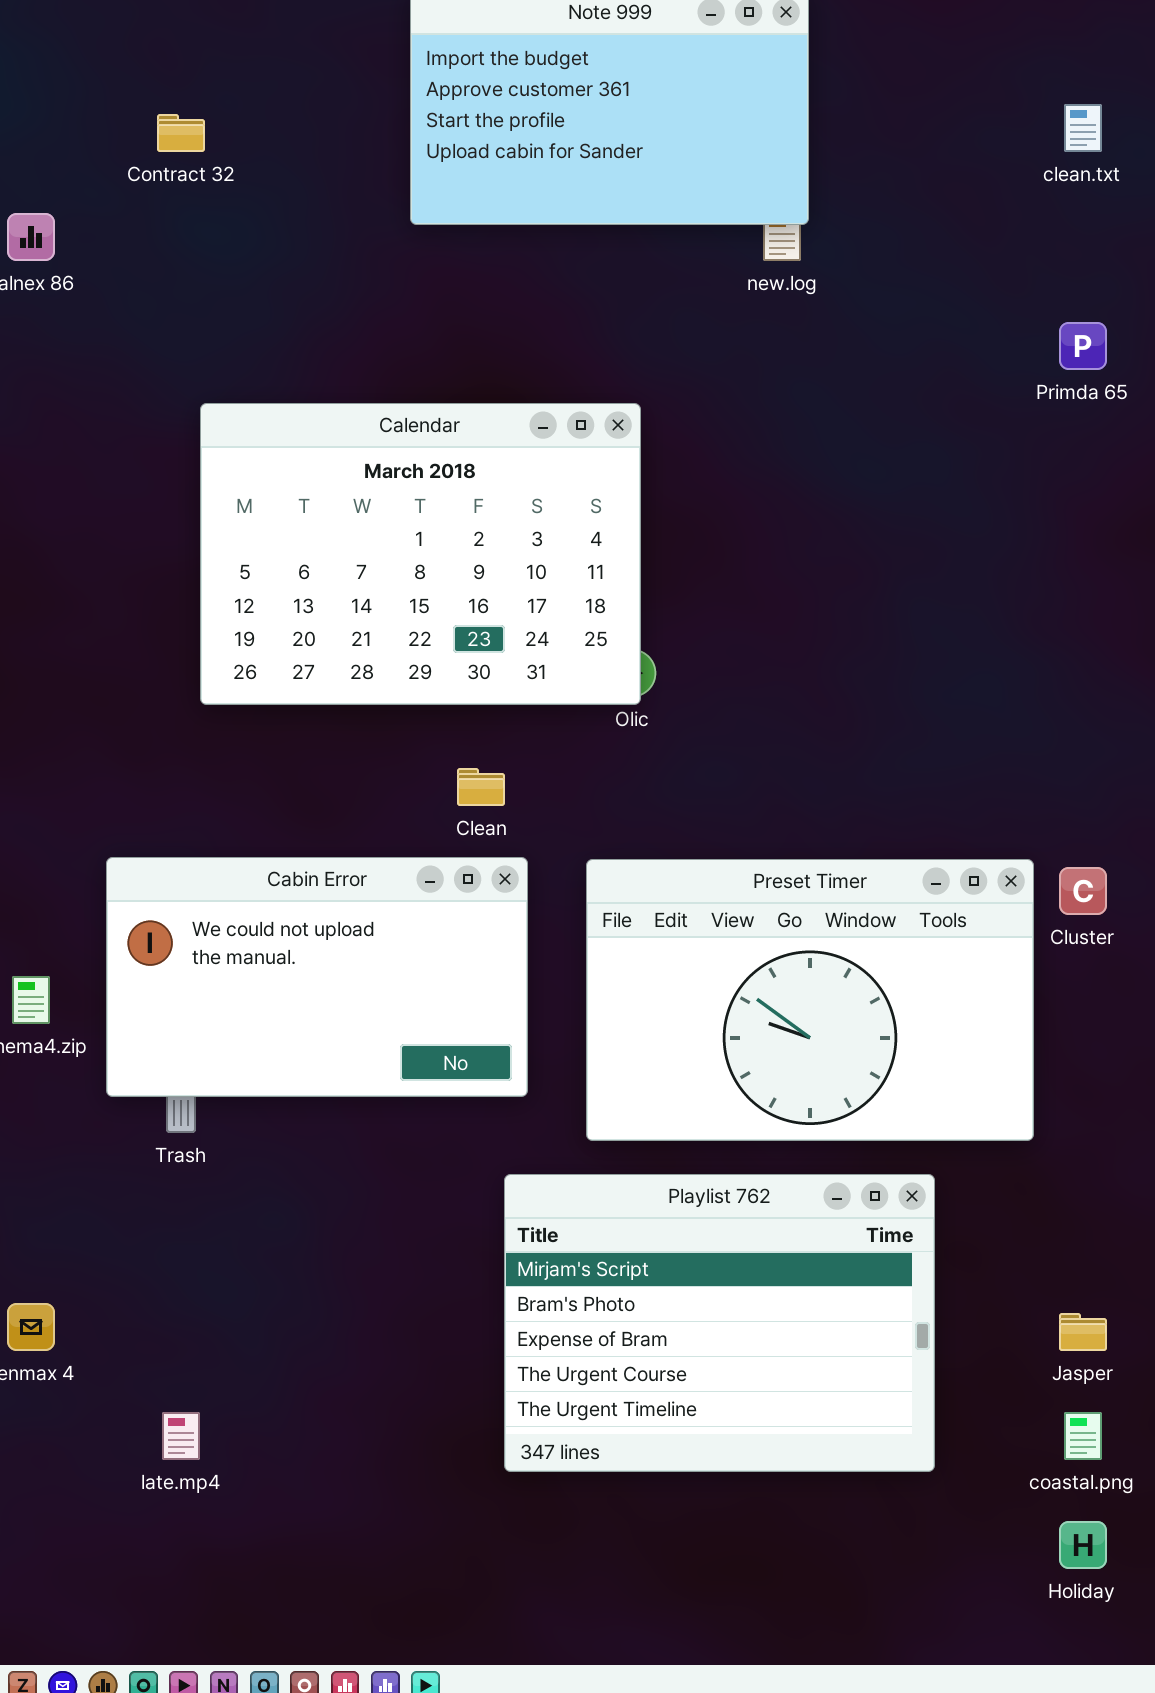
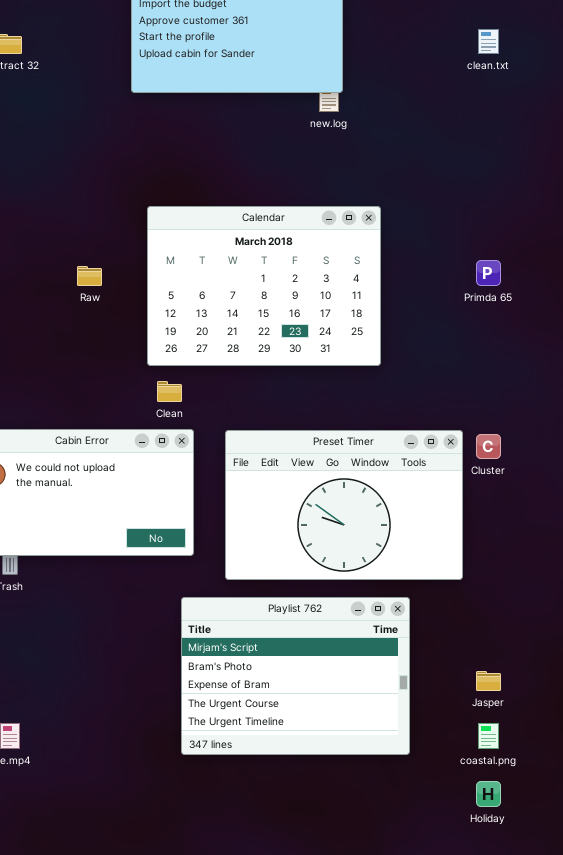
Primda 65: [1059,322,1107,370] -> [476,260,501,286], moved
Calendar: [200,403,641,705] -> [147,206,381,366], moved

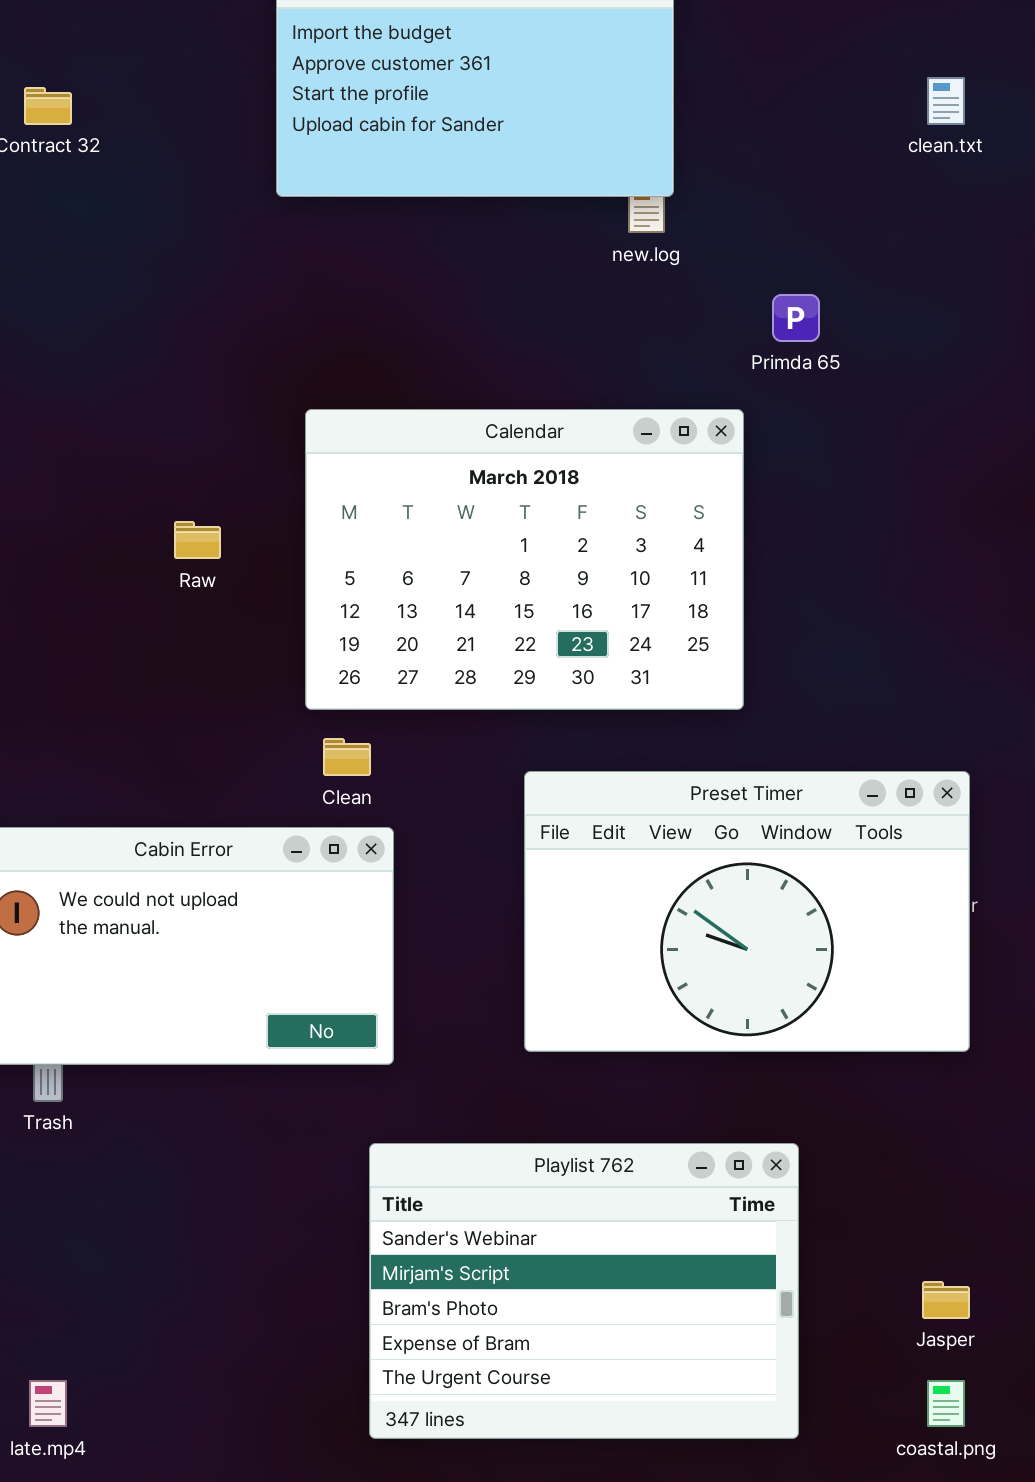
Primda 65: [476,260,501,286] -> [772,294,820,342], moved
Preset Timer: [225,430,463,580] -> [524,771,970,1052], moved
Playlist 762: [181,597,410,755] -> [369,1143,799,1439], scrolled up 1 row

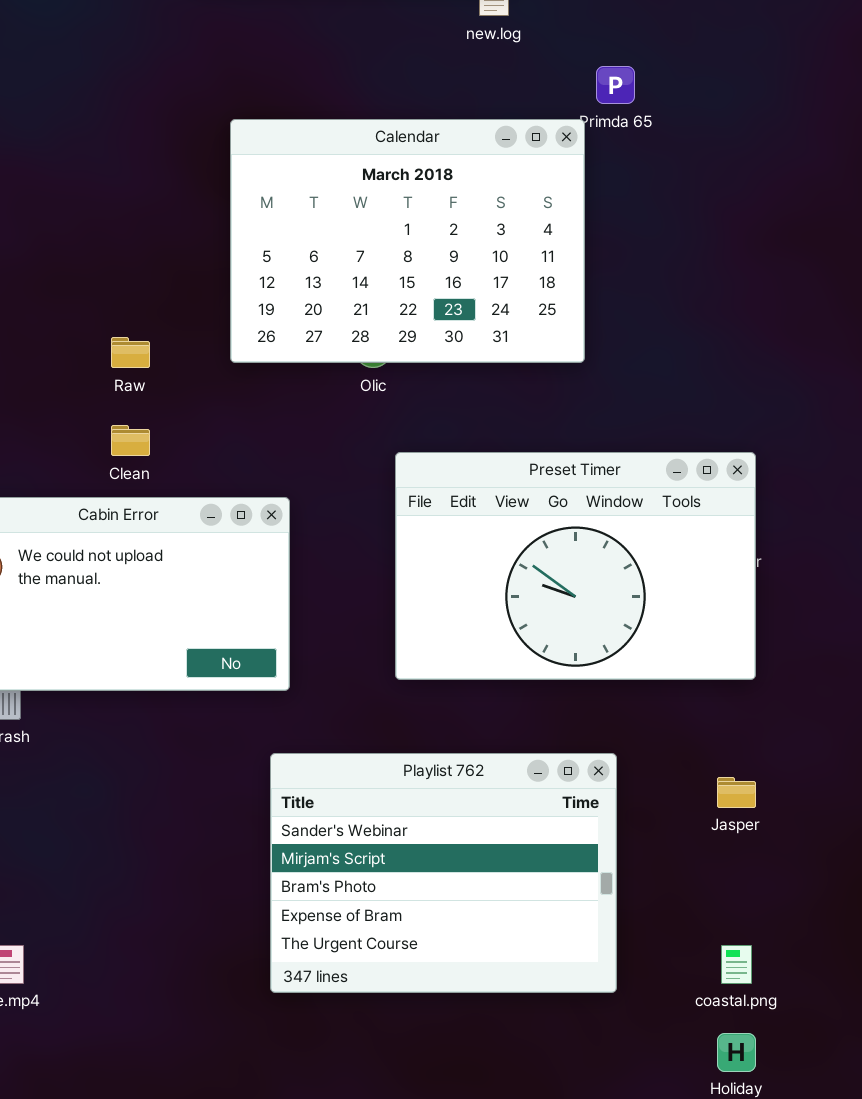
Calendar: [305,409,744,710] -> [230,119,585,363], moved
Raw: [174,521,221,559] -> [111,337,150,368], moved
Clean: [323,738,371,776] -> [111,425,150,456], moved
Jasper: [922,1281,970,1319] -> [717,777,756,808], moved

